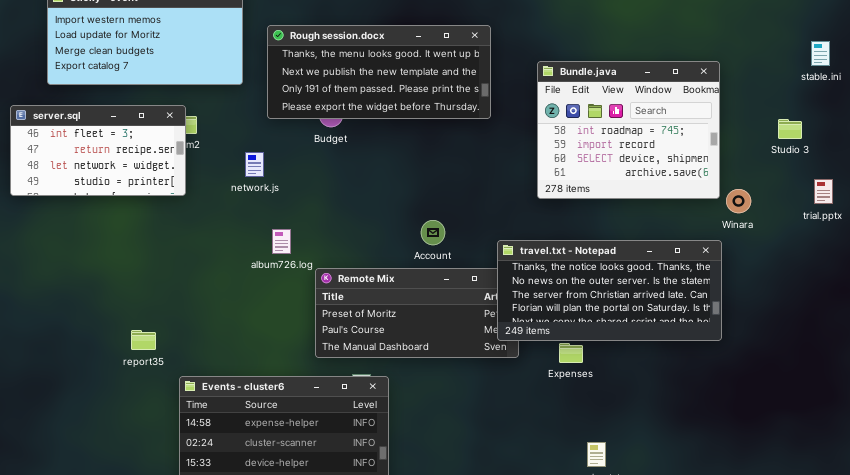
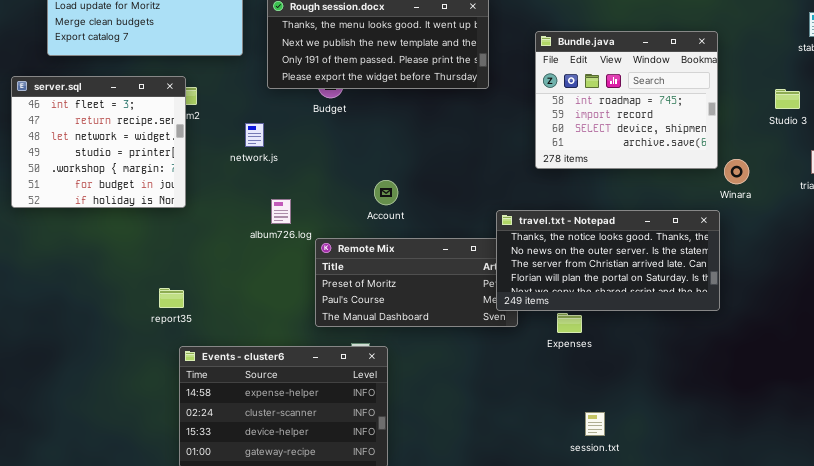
server.sql: [10,105,186,196] -> [11,76,186,208], resized
Account: [421,220,445,245] -> [374,180,398,205], moved
report35: [131,330,156,350] -> [159,288,184,308], moved

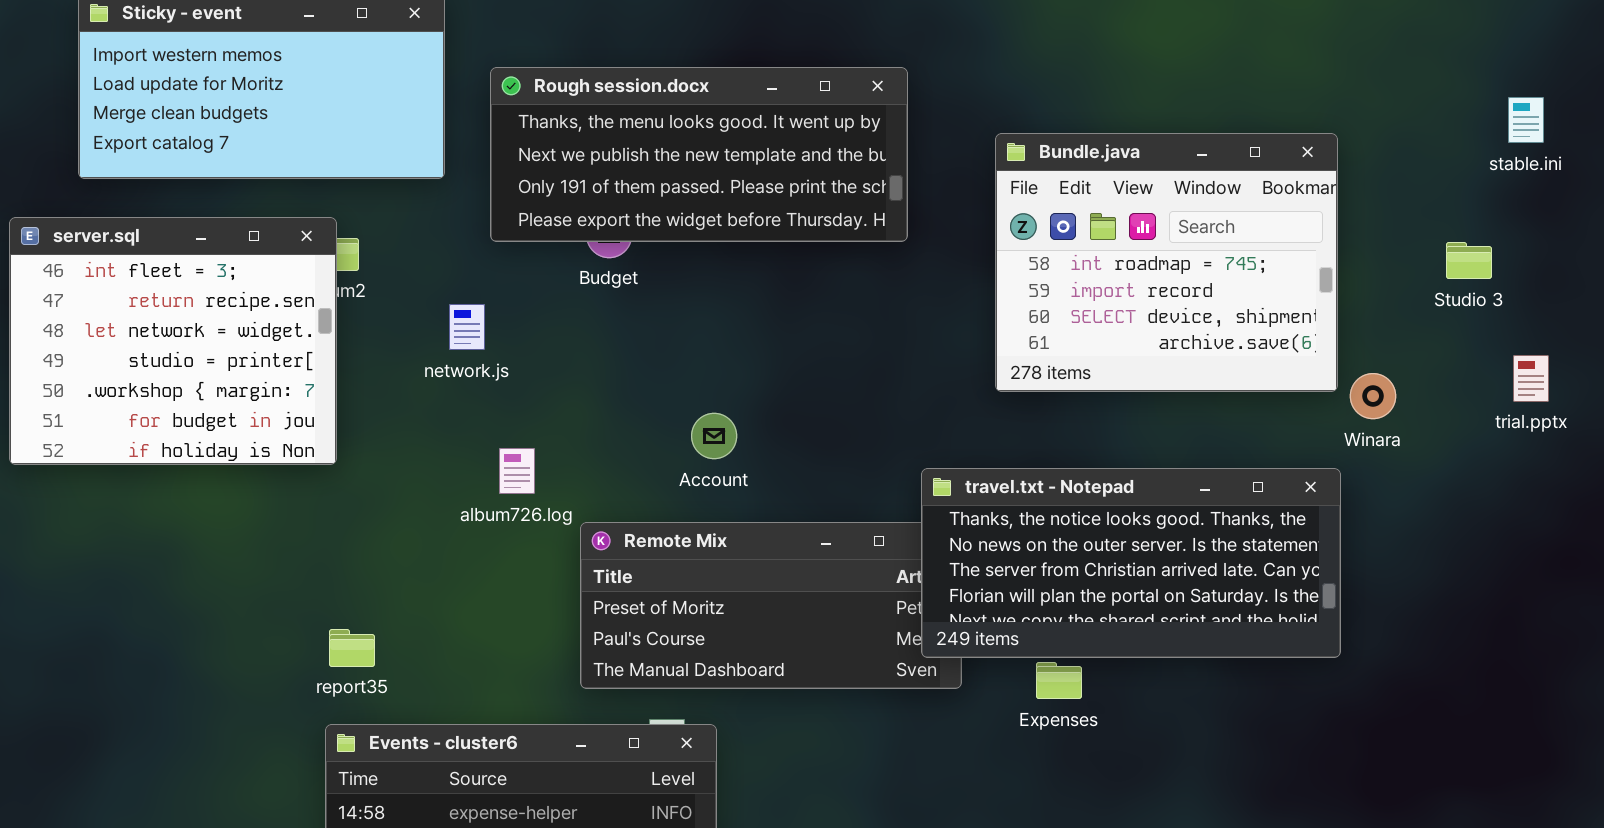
report35: [159,288,184,308] -> [329,629,375,667], moved

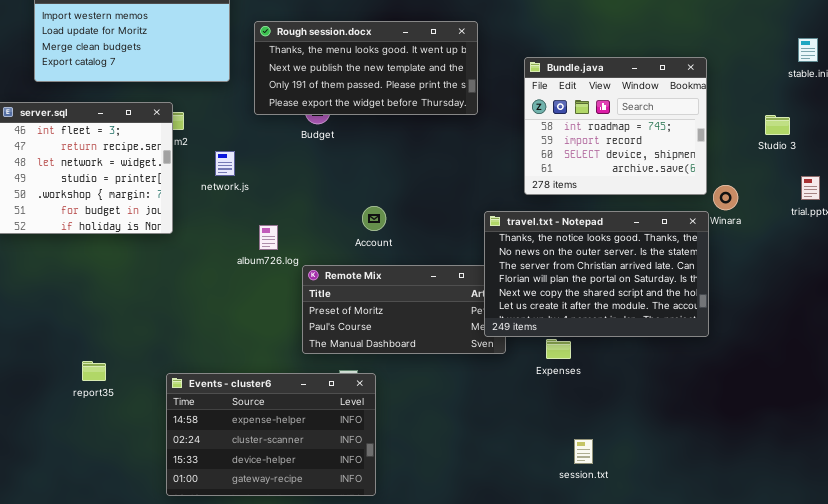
network.js: [449,304,485,350] -> [215,151,235,176], moved
travel.txt - Notepad: [921,468,1341,658] -> [484,211,709,337], resized
report35: [329,629,375,667] -> [82,361,106,381], moved

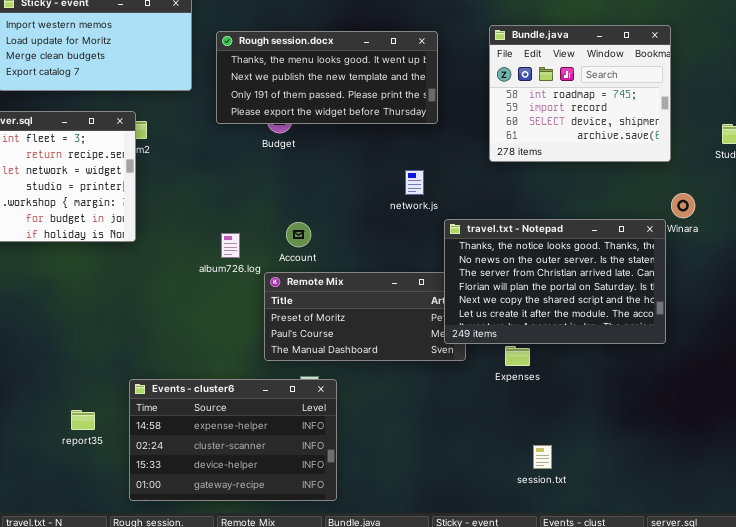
Bundle.java: [524,57,707,195] -> [489,25,671,162], moved
network.js: [215,151,235,176] -> [405,170,424,195], moved
Account: [362,206,386,231] -> [286,222,311,247], moved
report35: [82,361,106,381] -> [71,410,95,430], moved

